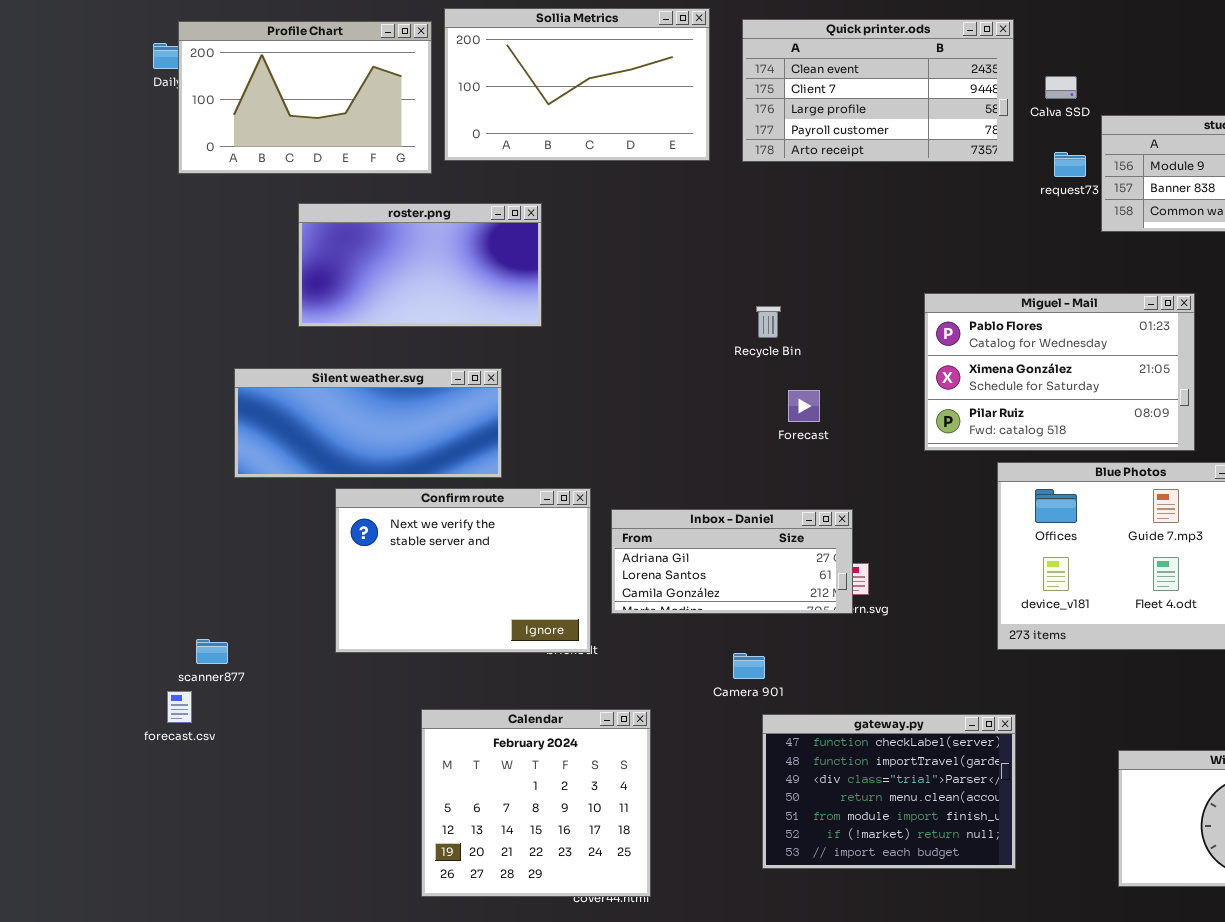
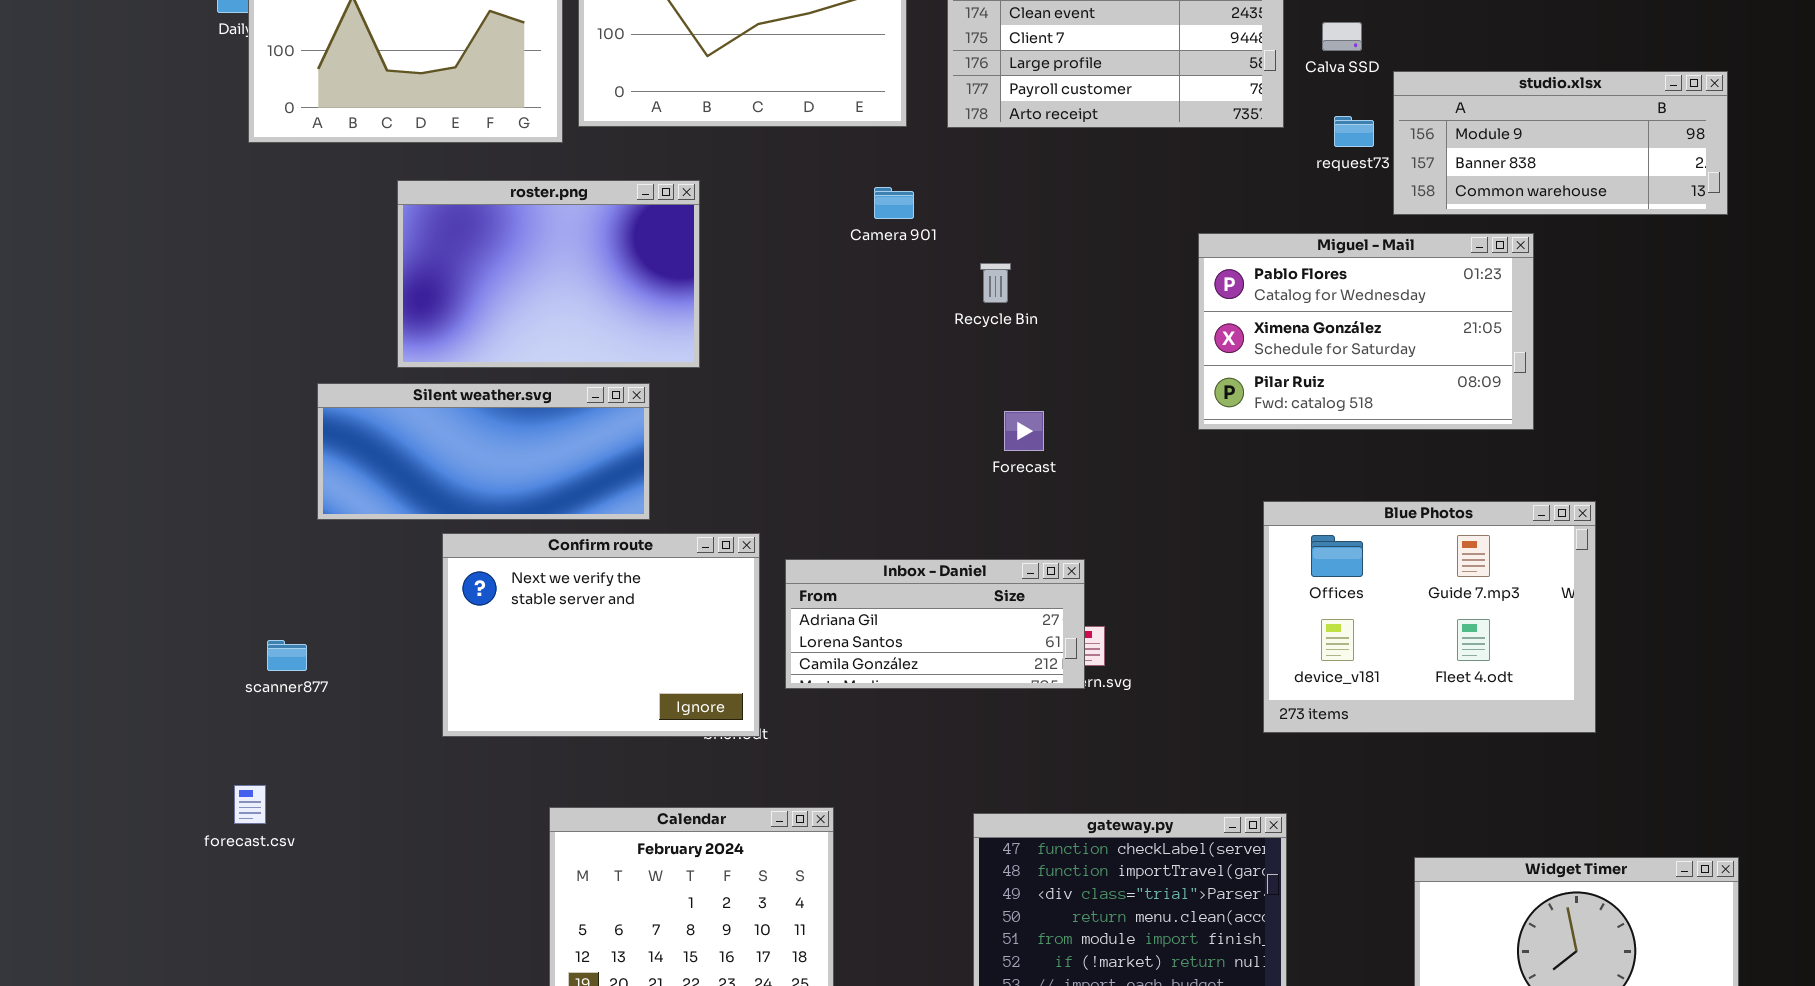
roster.png: [298,203,542,327] -> [397,180,700,368], resized
Miguel - Mail: [924,293,1195,451] -> [1198,233,1534,430], moved
Recycle Bin: [756,306,781,338] -> [980,263,1011,303], moved
scanner877: [196,639,228,664] -> [267,640,307,671], moved
Camera 901: [733,653,765,679] -> [874,187,914,219], moved

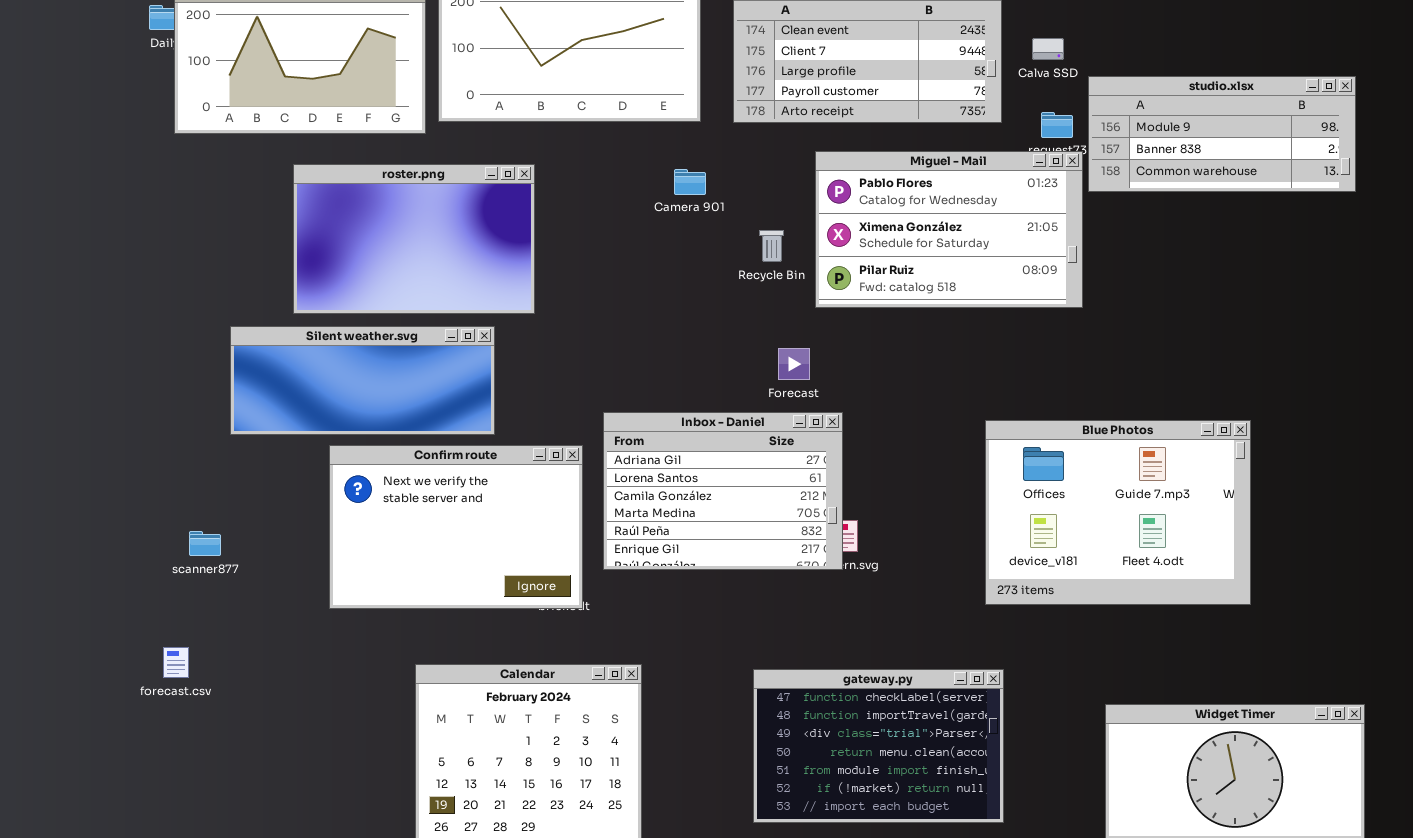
Miguel - Mail: [1198,233,1534,430] -> [815,151,1083,308], moved
Inbox - Daniel: [785,559,1085,689] -> [603,412,843,570], resized

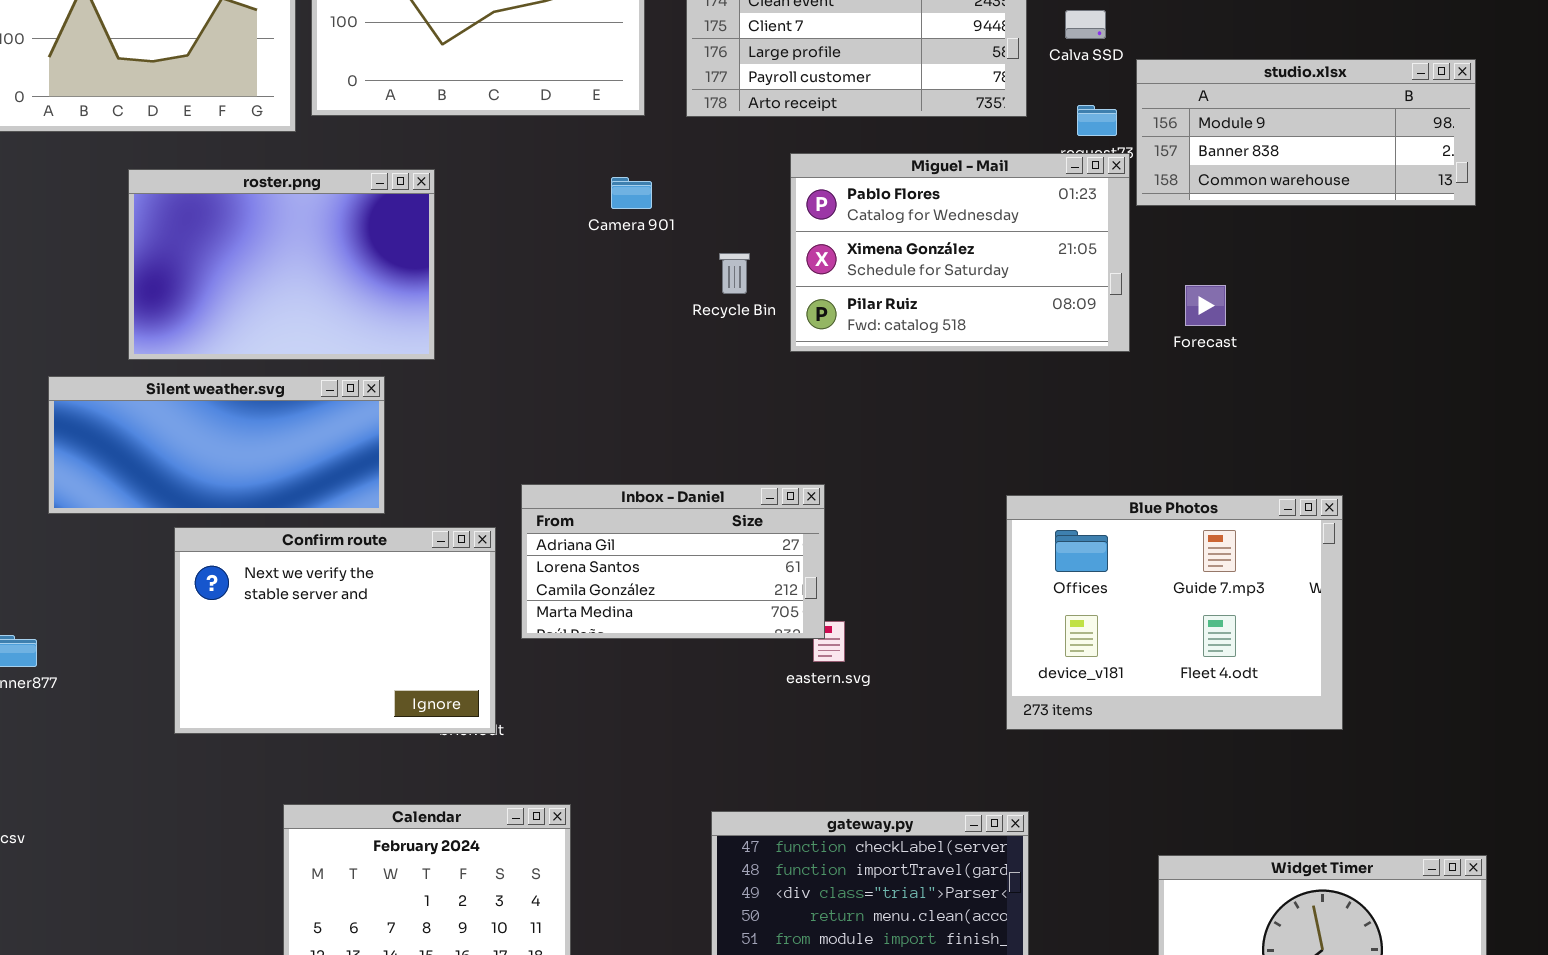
Forecast: [778,348,810,380] -> [1185,285,1226,326], moved
Inbox - Daniel: [603,412,843,570] -> [521,484,825,639], resized

